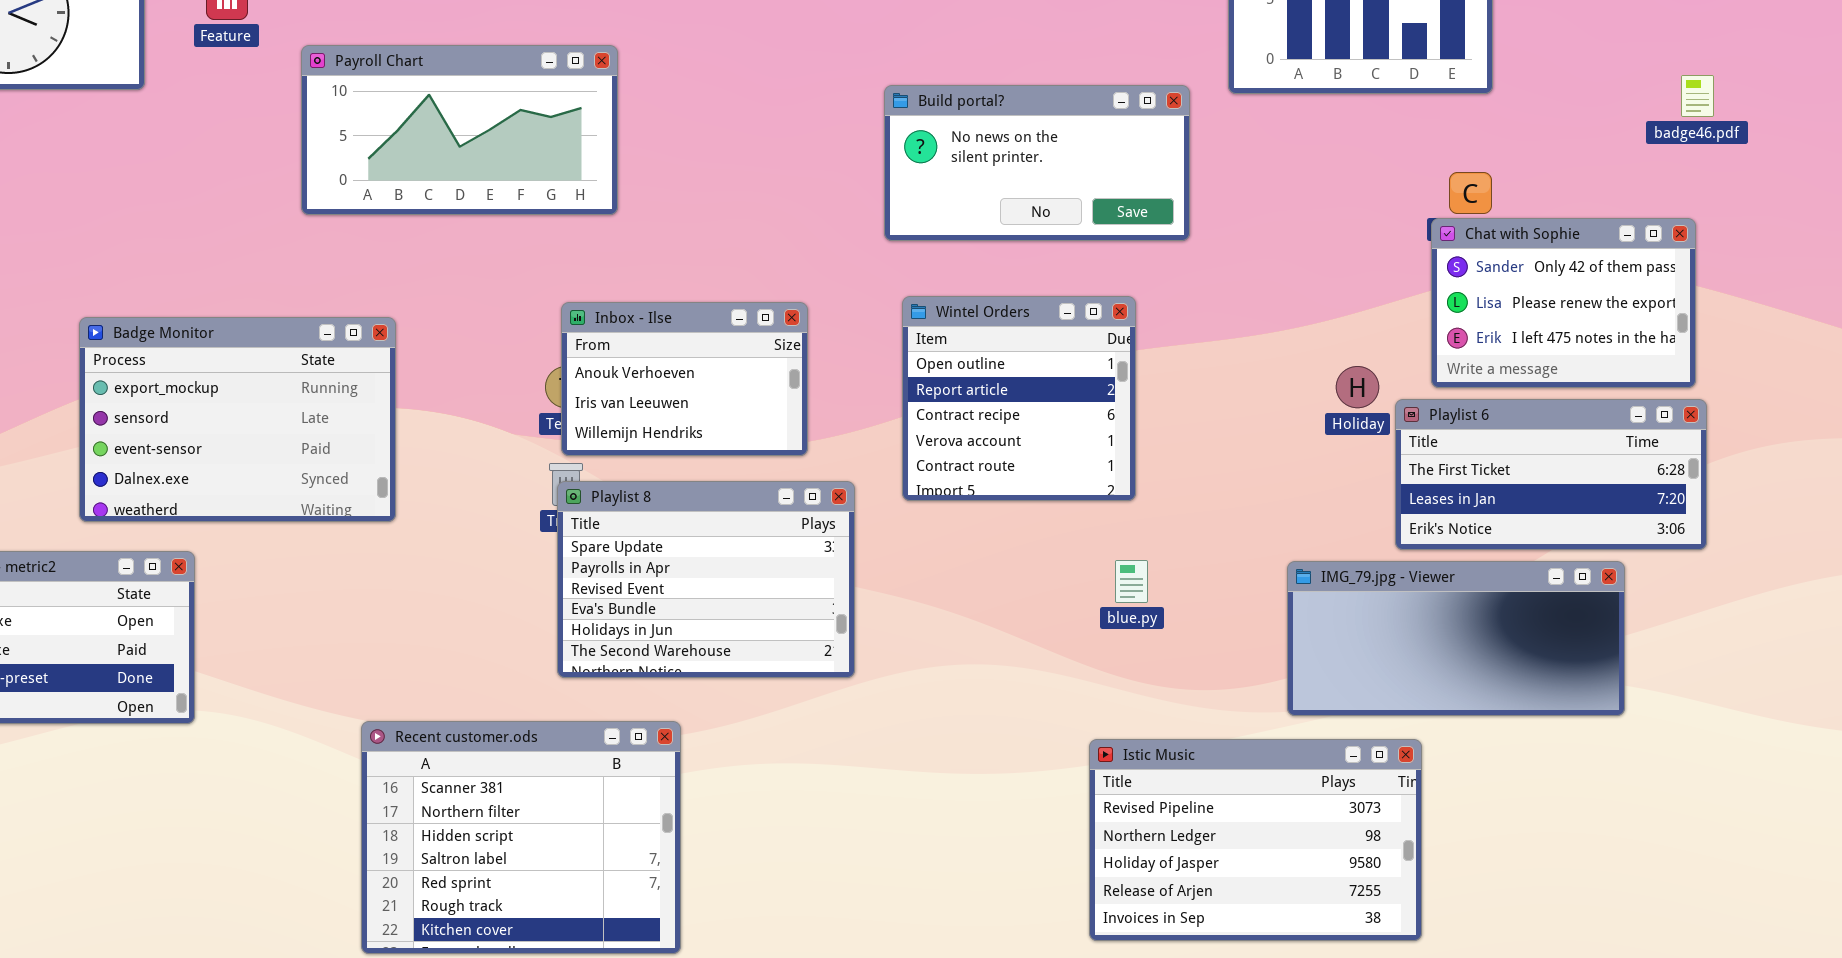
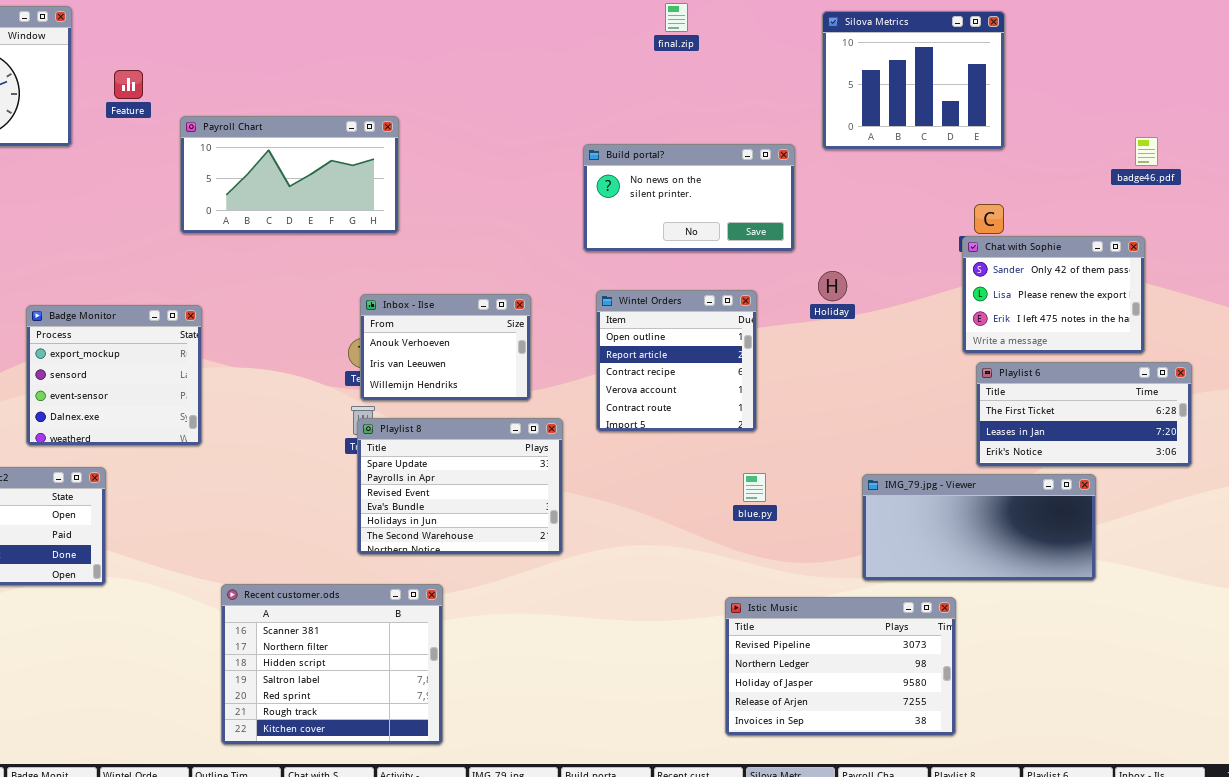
Badge Monitor: [79,317,396,522] -> [26,305,202,446], resized
Holiday: [1336,366,1379,408] -> [818,271,847,301], moved
Playlist 6: [1395,399,1707,550] -> [976,362,1192,467], moved

